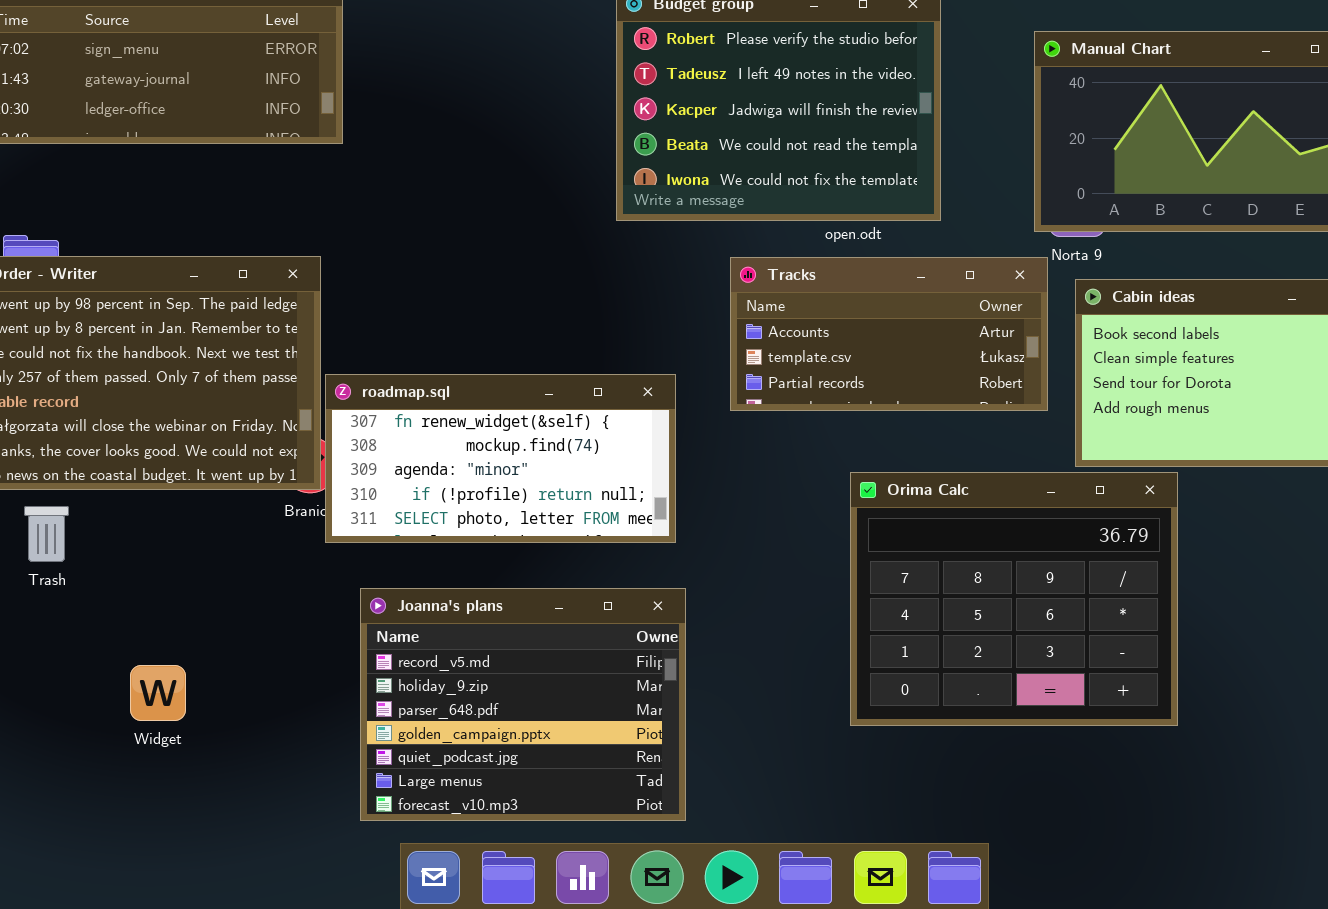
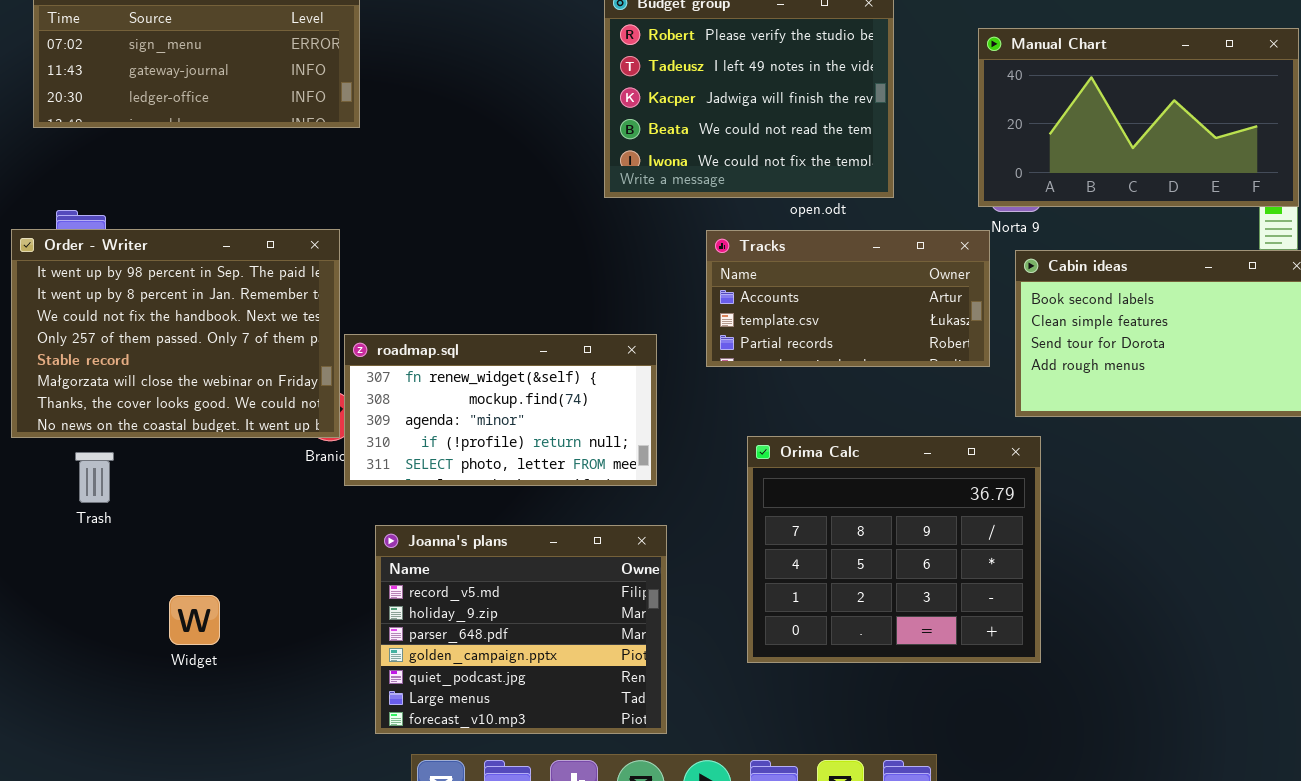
Orima Calc: [850,472,1178,726] -> [747,436,1041,663], moved

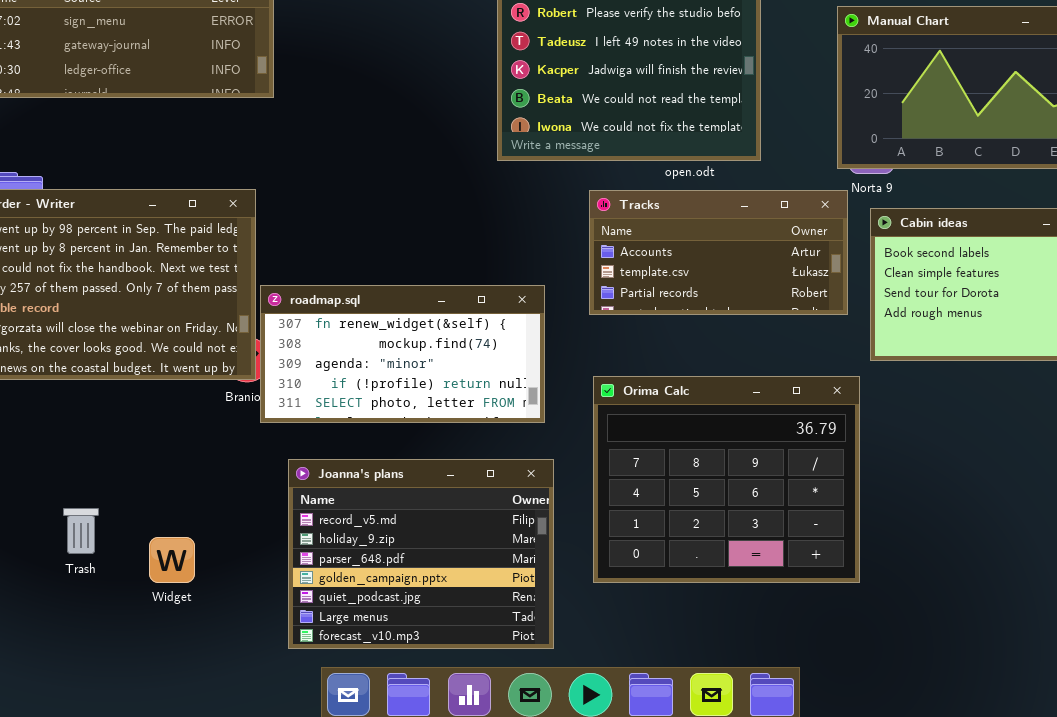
Orima Calc: [747,436,1041,663] -> [593,376,860,583], moved
Trash: [75,452,114,503] -> [63,508,99,554], moved
Widget: [169,595,220,645] -> [149,537,195,583], moved

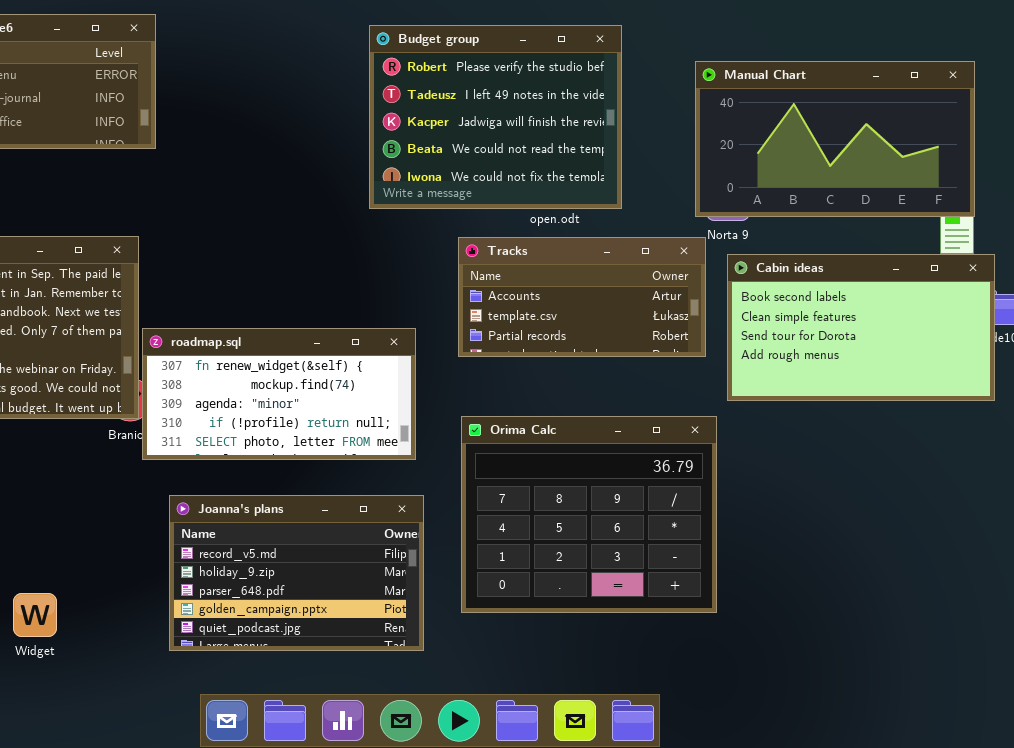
Joanna's plans: [288,459,554,649] -> [169,495,424,651], resized
Widget: [149,537,195,583] -> [13,593,57,637], moved

